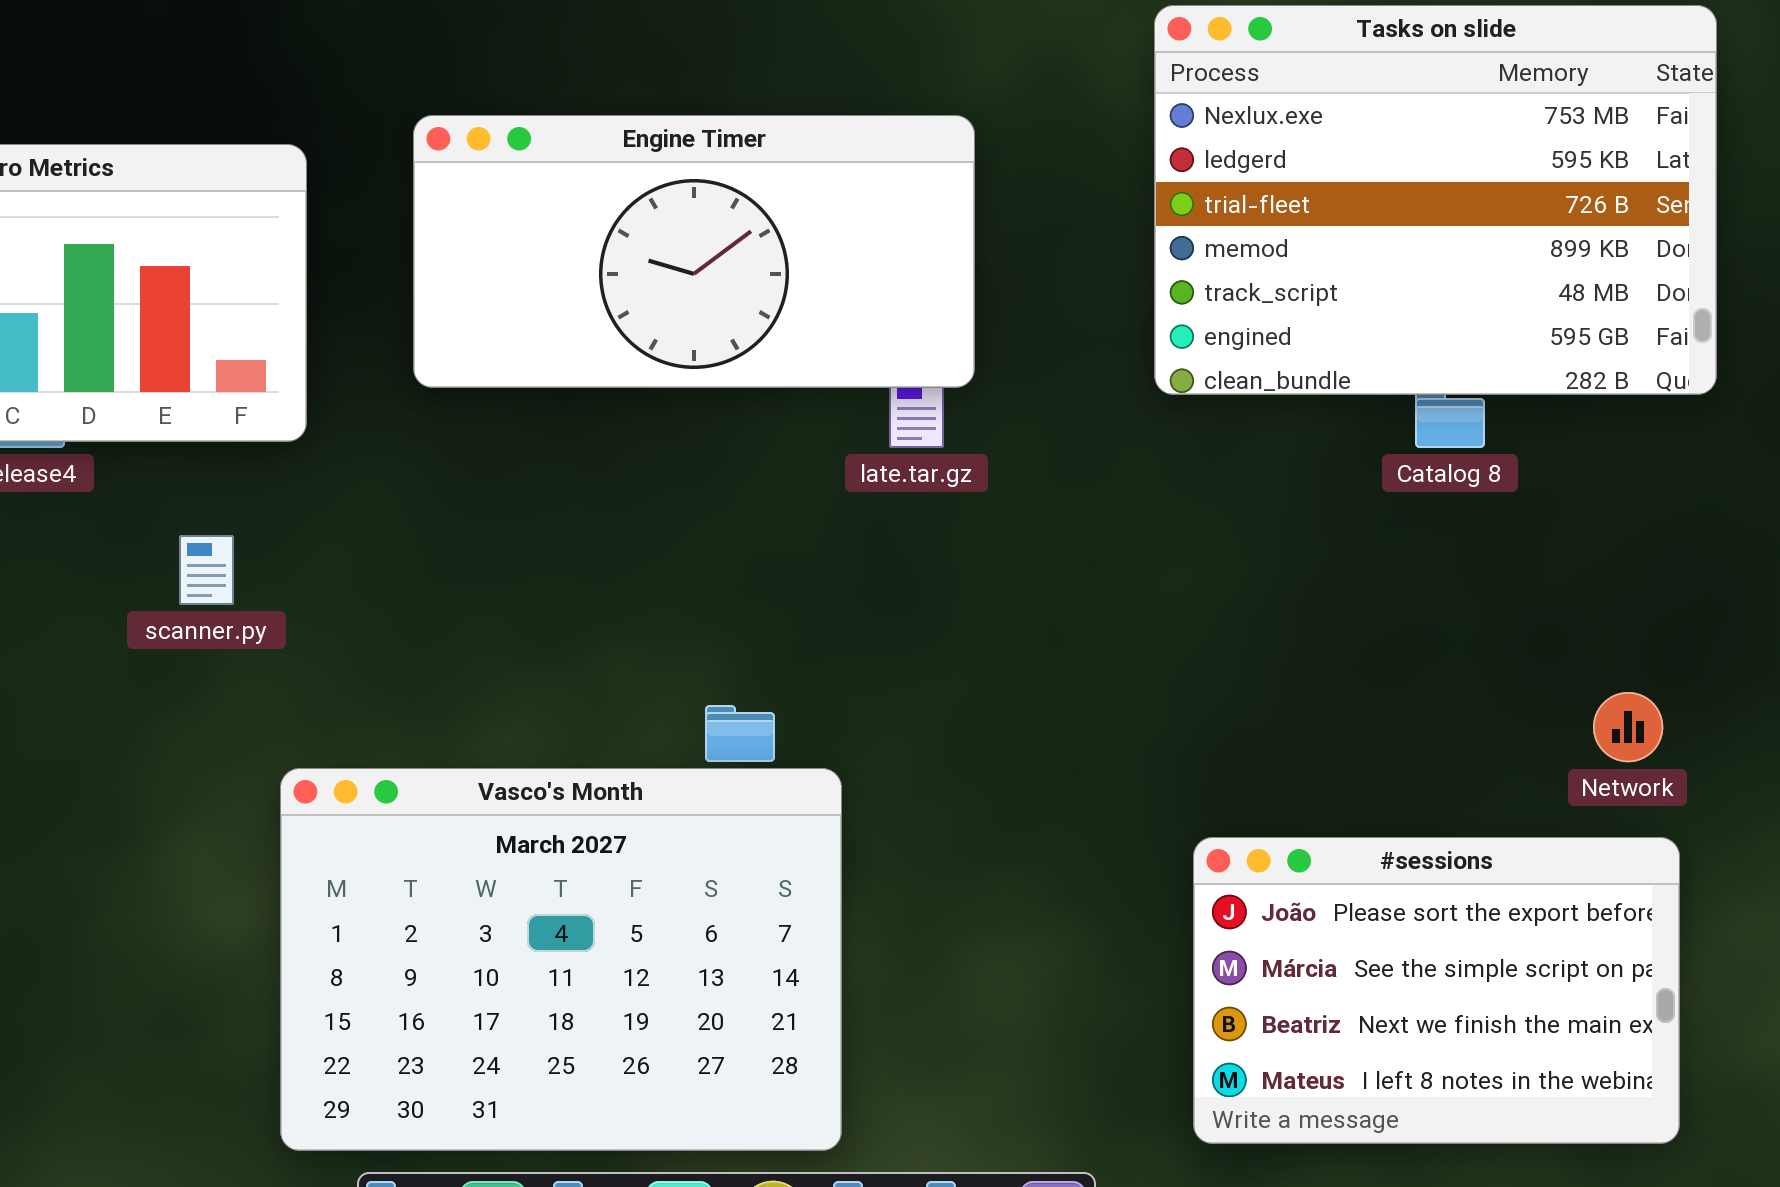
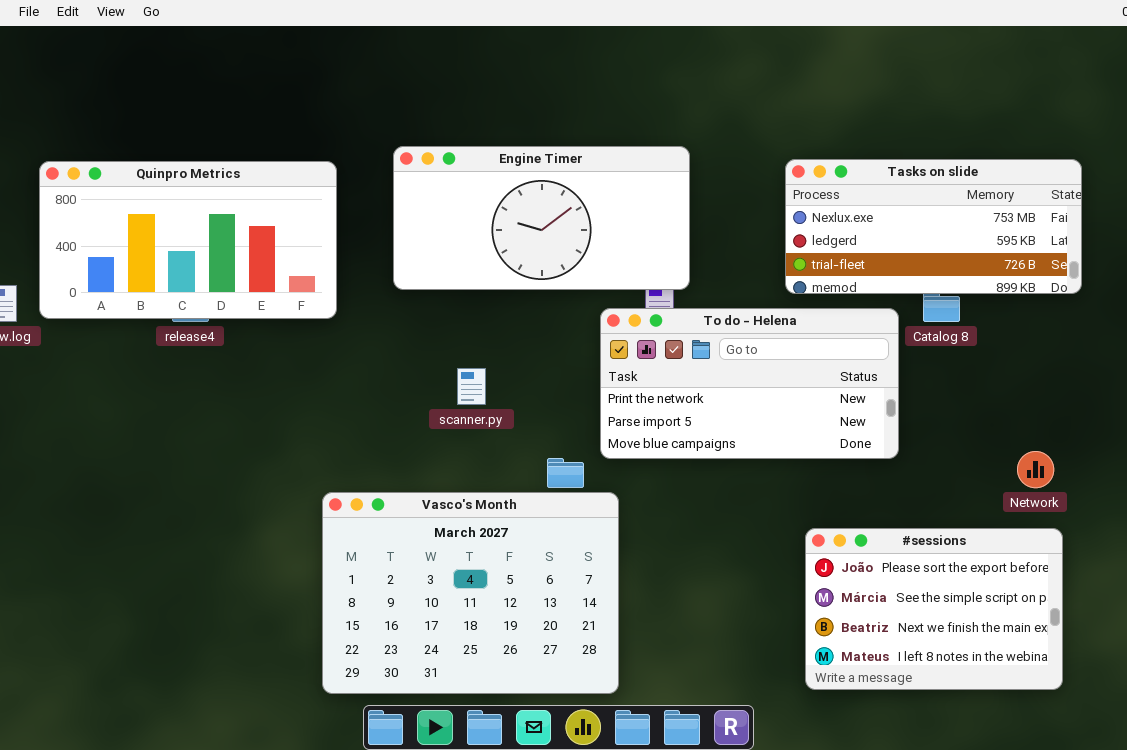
Tasks on slide: [1154,5,1717,395] -> [785,159,1082,294], resized
To do - Helena: none -> [600,308,899,459], opened
scanner.py: [179,535,234,605] -> [457,368,486,405], moved

